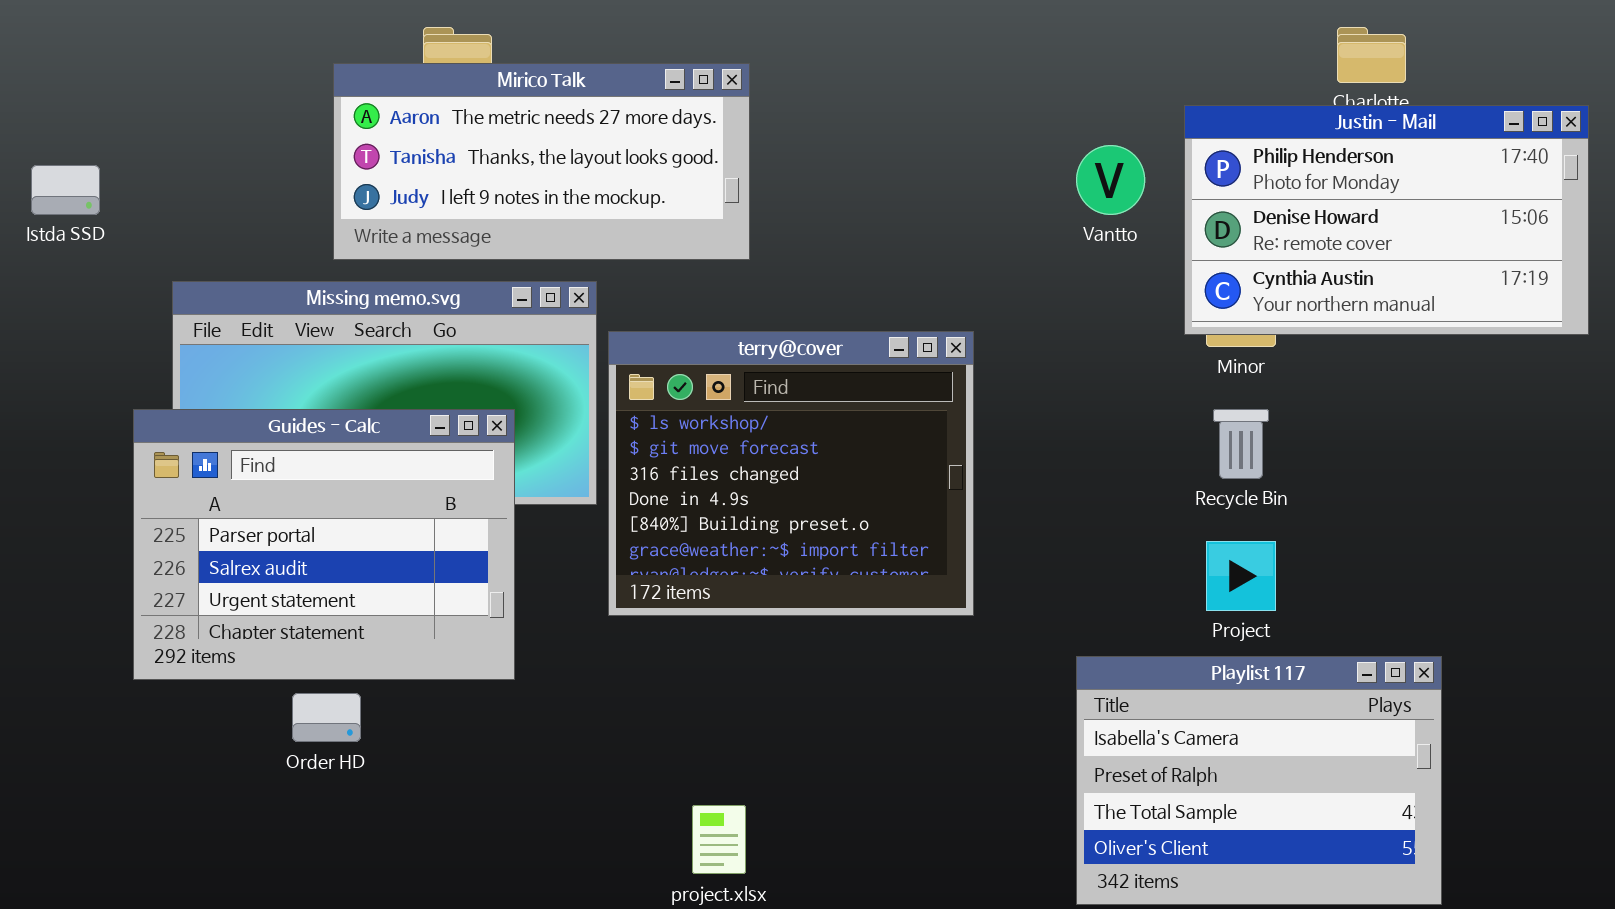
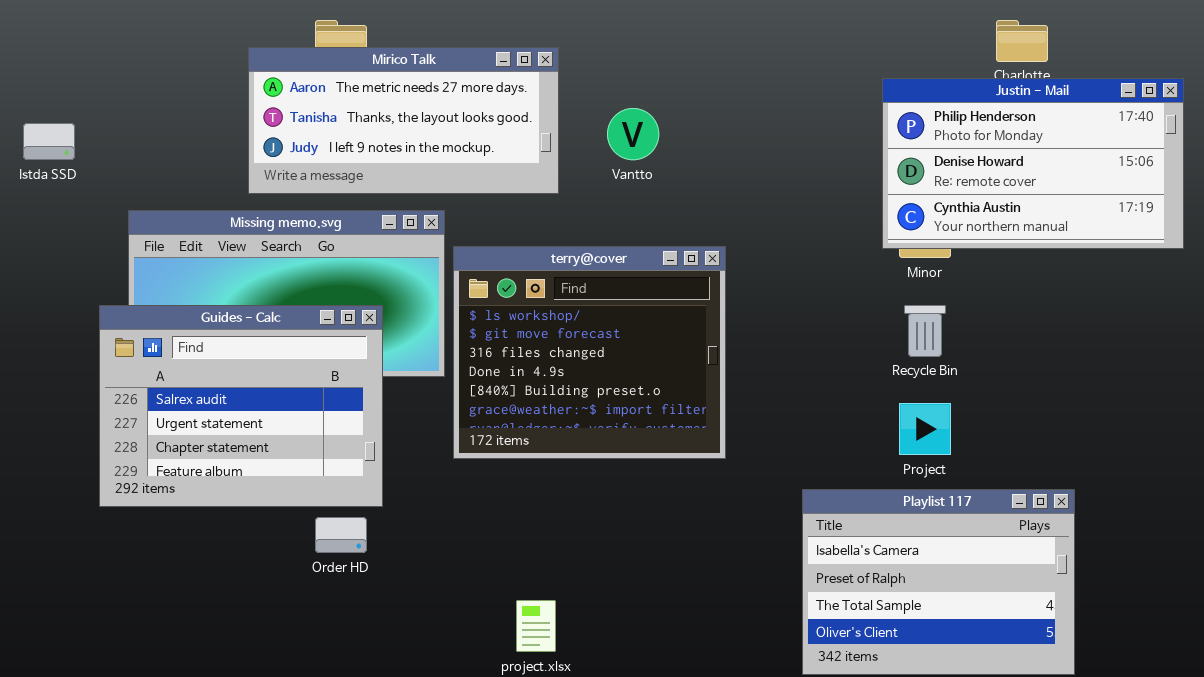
Vantto: [1076,145,1145,215] -> [607,108,659,160], moved
Guides - Calc: [133,409,515,680] -> [99,305,383,507], scrolled down 1 row
Order HD: [292,693,361,742] -> [315,517,367,553], moved

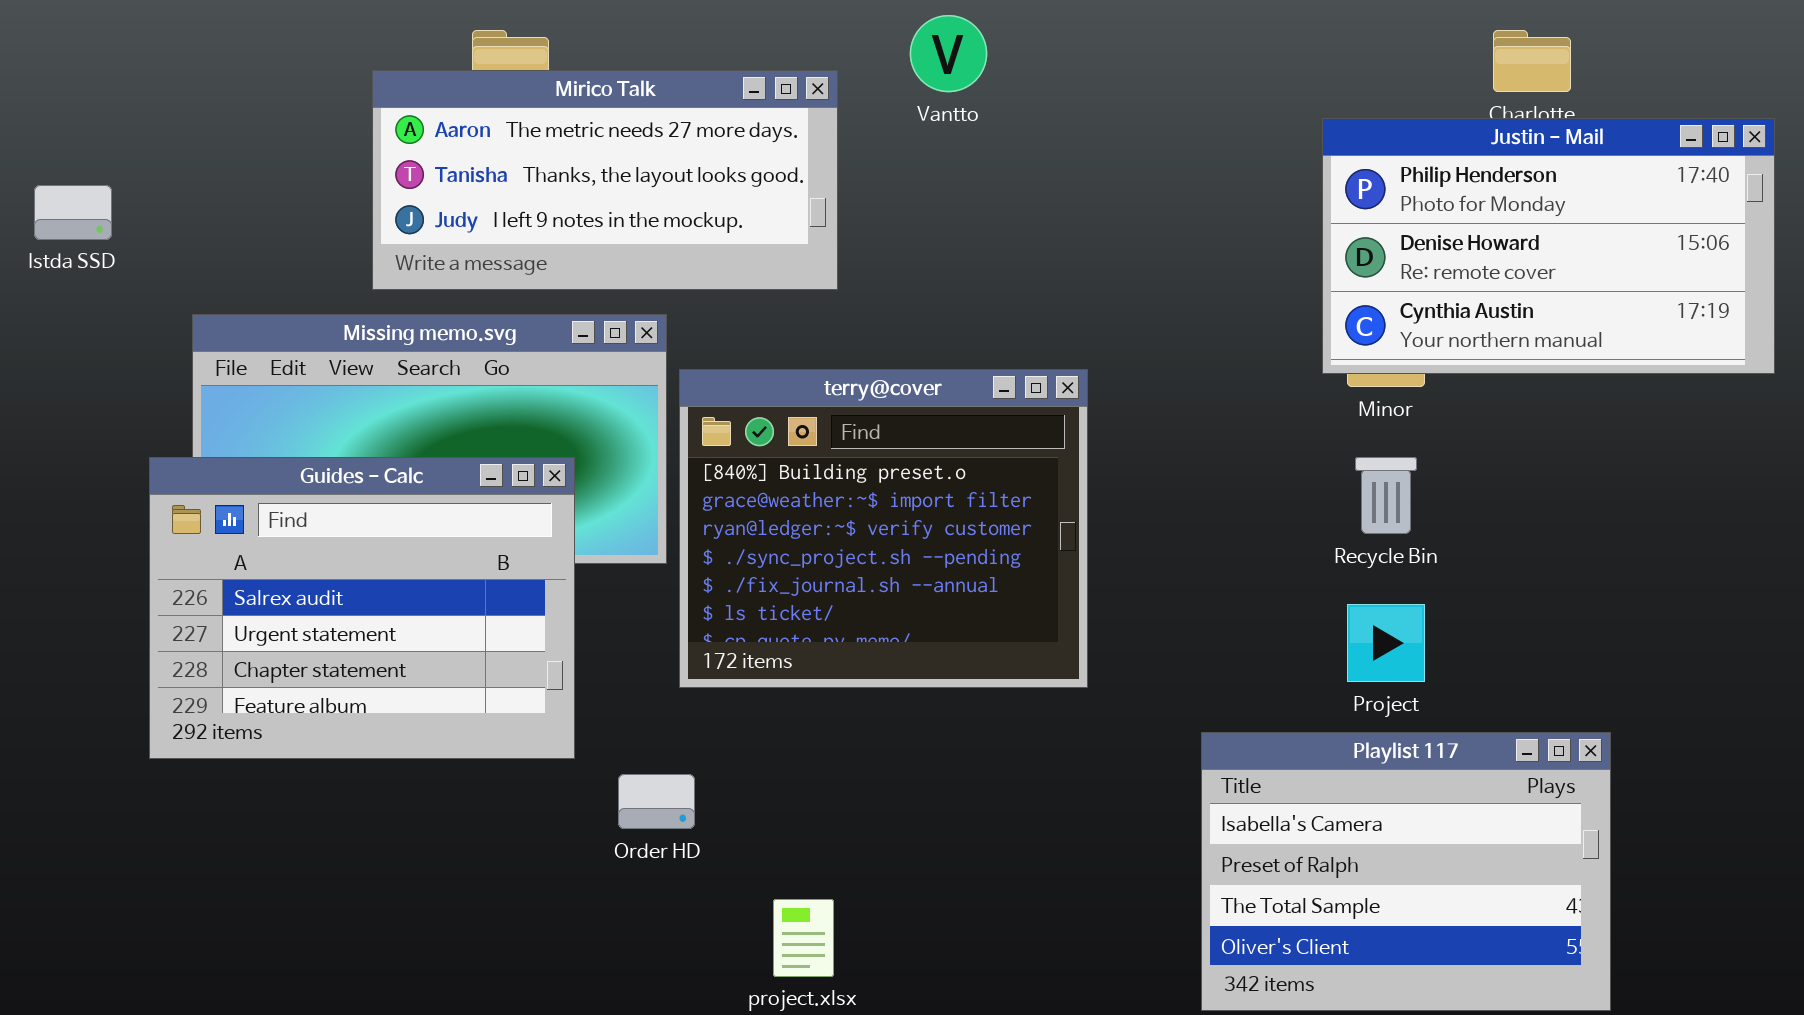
Vantto: [607,108,659,160] -> [910,15,987,92], moved
terry@cover: [453,246,726,459] -> [679,369,1088,688], scrolled down 4 rows
Order HD: [315,517,367,553] -> [618,774,695,829], moved

